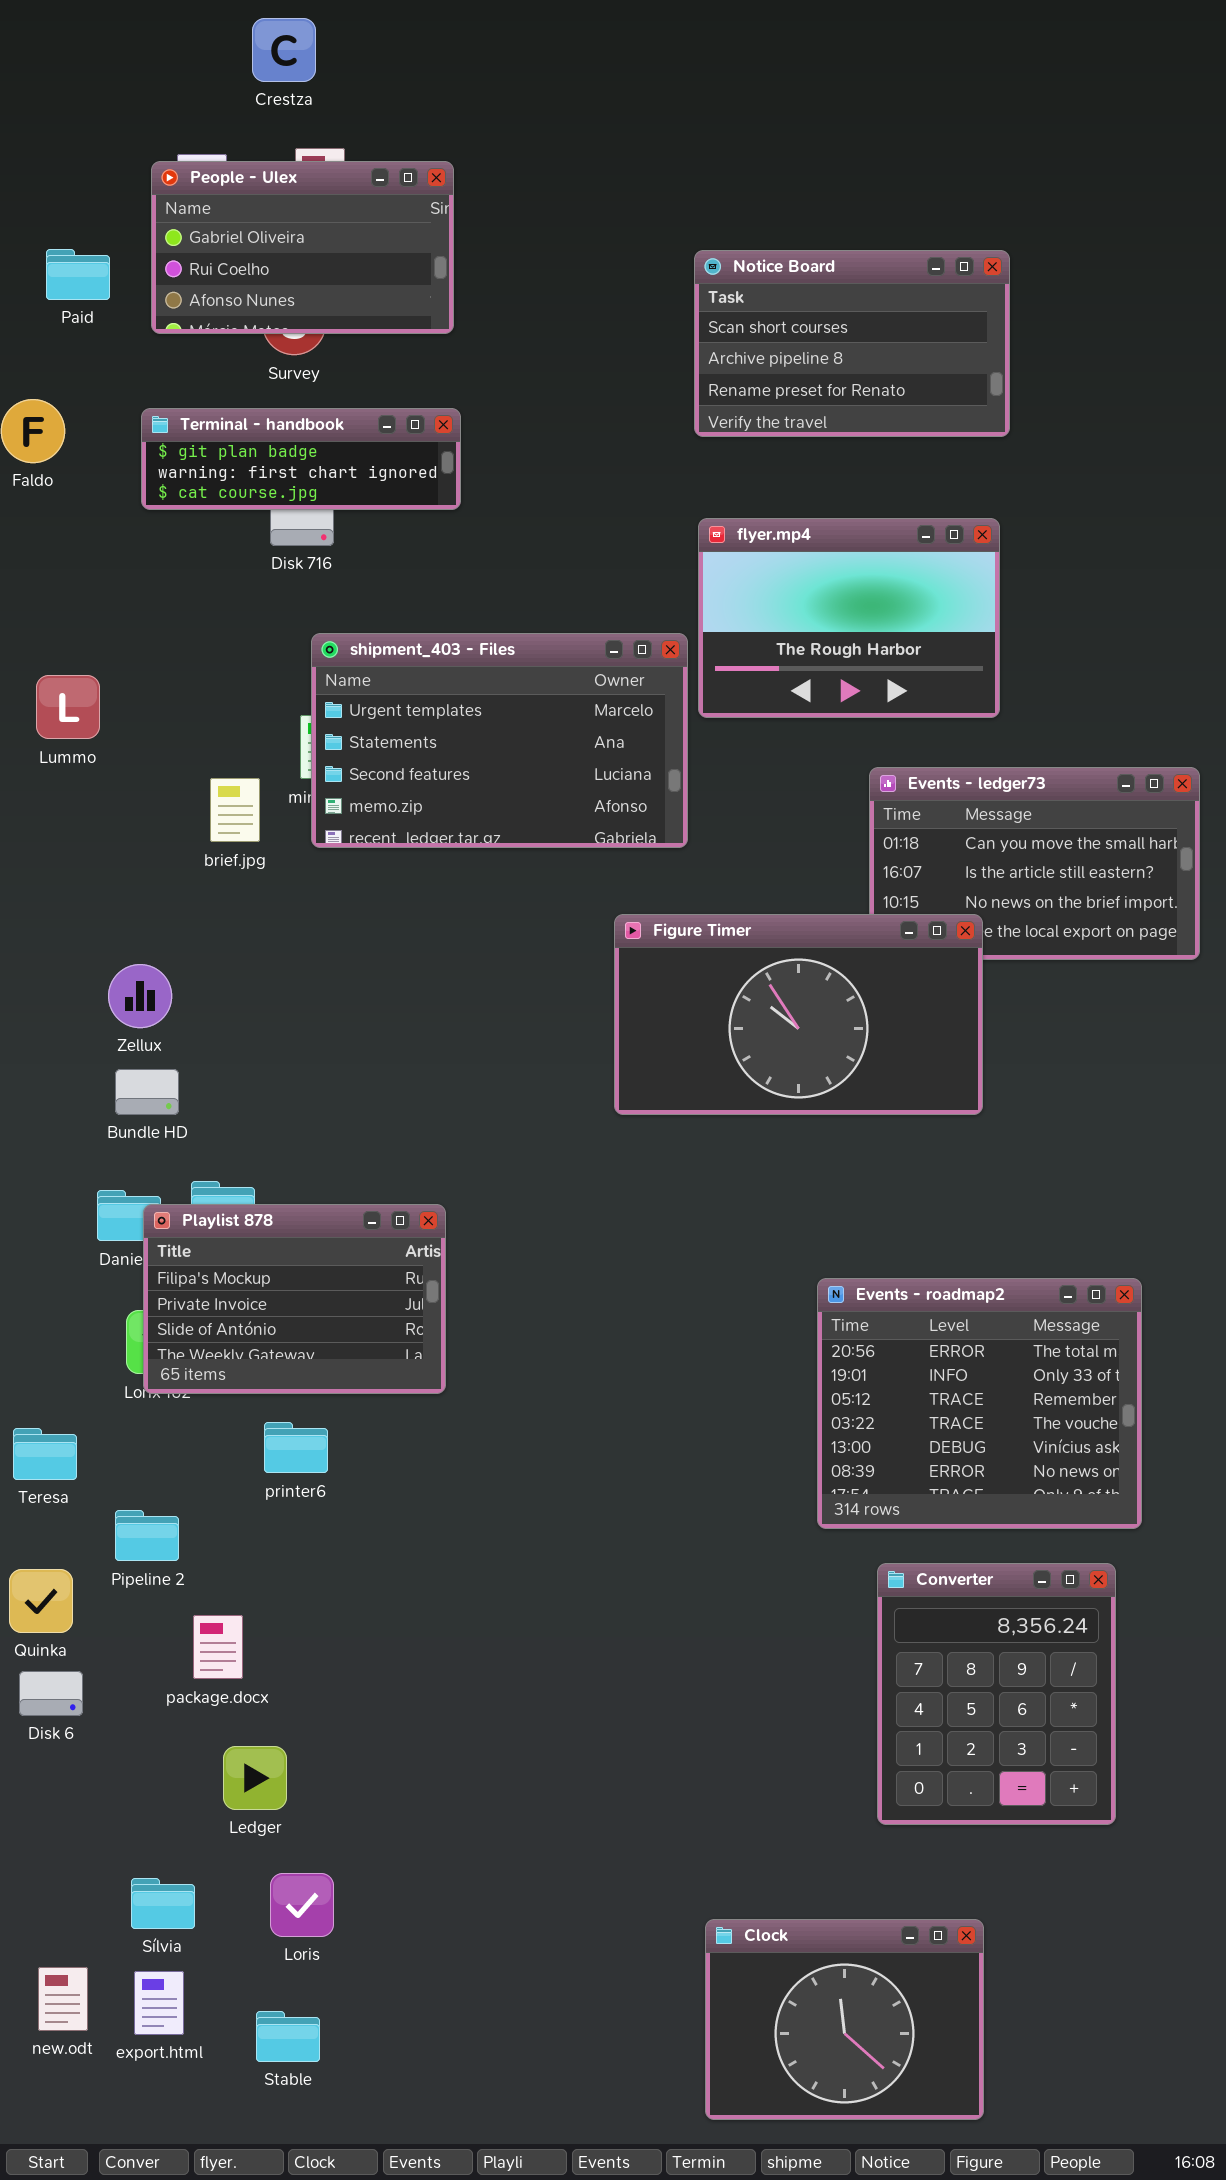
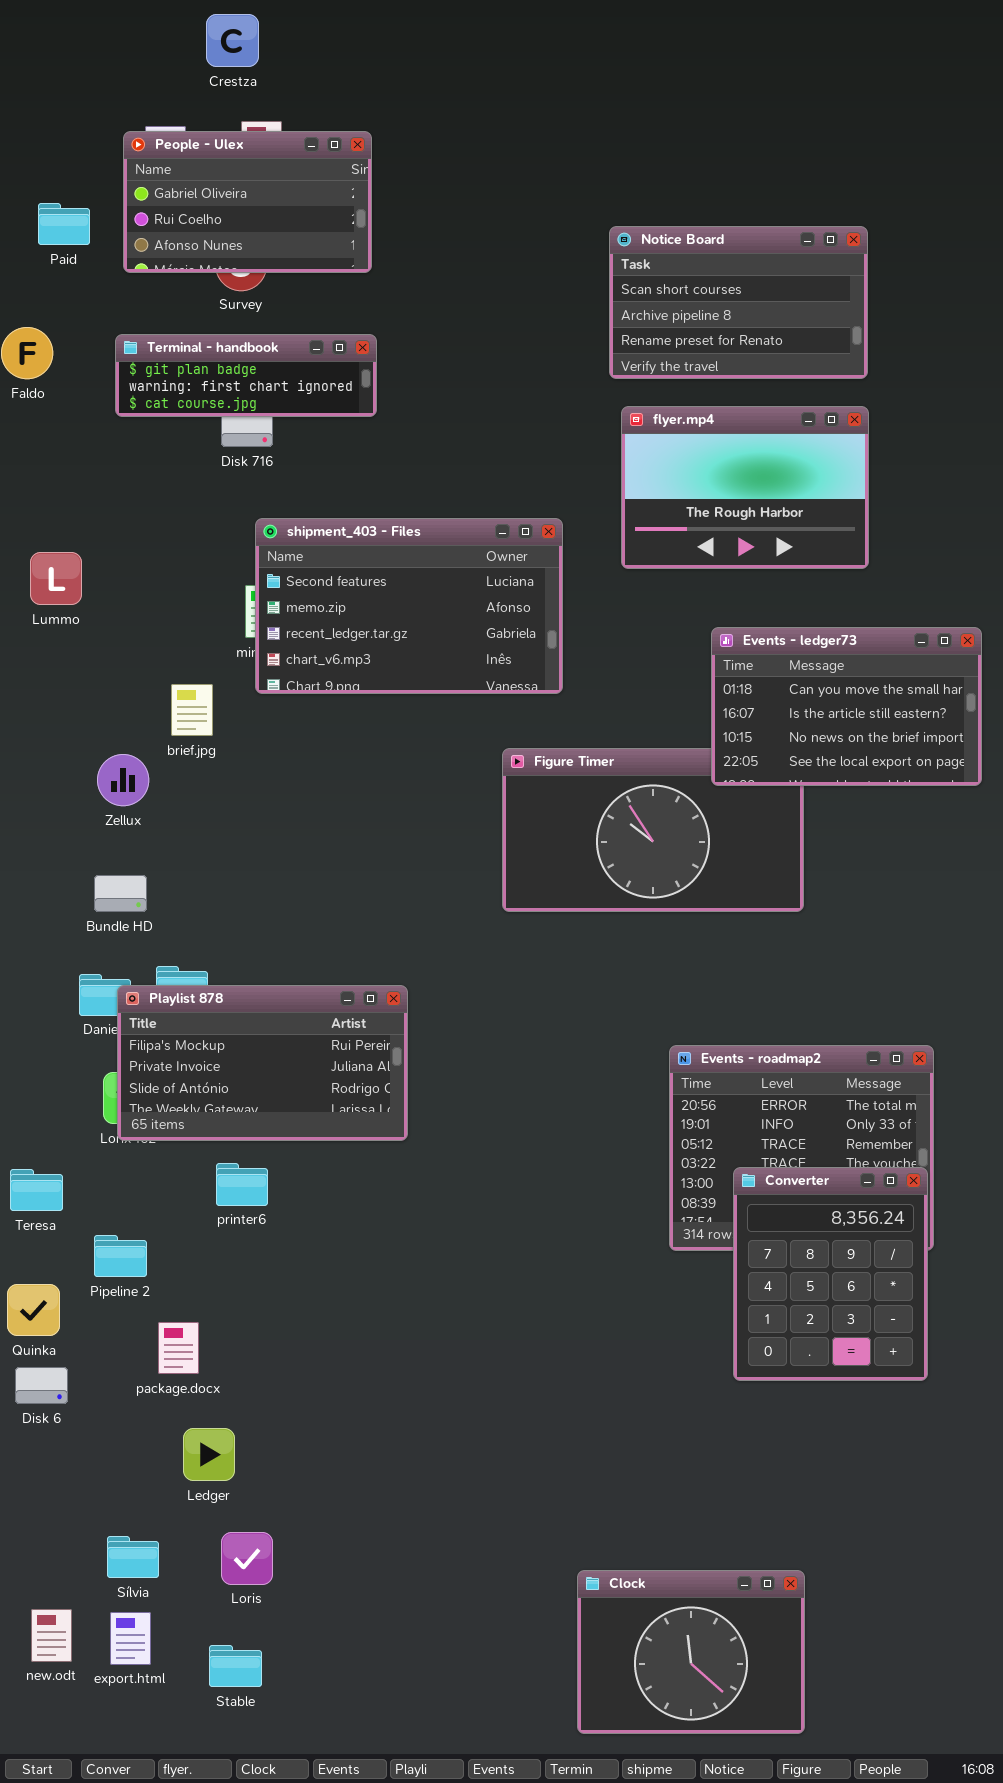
Notice Board: [694,250,1010,437] -> [609,226,868,379], moved
flyer.mp4: [698,518,1000,718] -> [621,406,869,569], moved
shipment_403 - Files: [311,633,688,848] -> [255,518,563,694], scrolled down 2 rows
Events - ledger73: [869,767,1200,960] -> [711,627,982,786], raised
brief.jpg: [210,778,260,842] -> [171,684,213,736], moved
Zellux: [108,964,172,1028] -> [97,754,149,806], moved
Playlist 878: [143,1204,446,1394] -> [117,985,408,1141], resized
Converter: [877,1563,1116,1825] -> [733,1167,928,1381], moved

